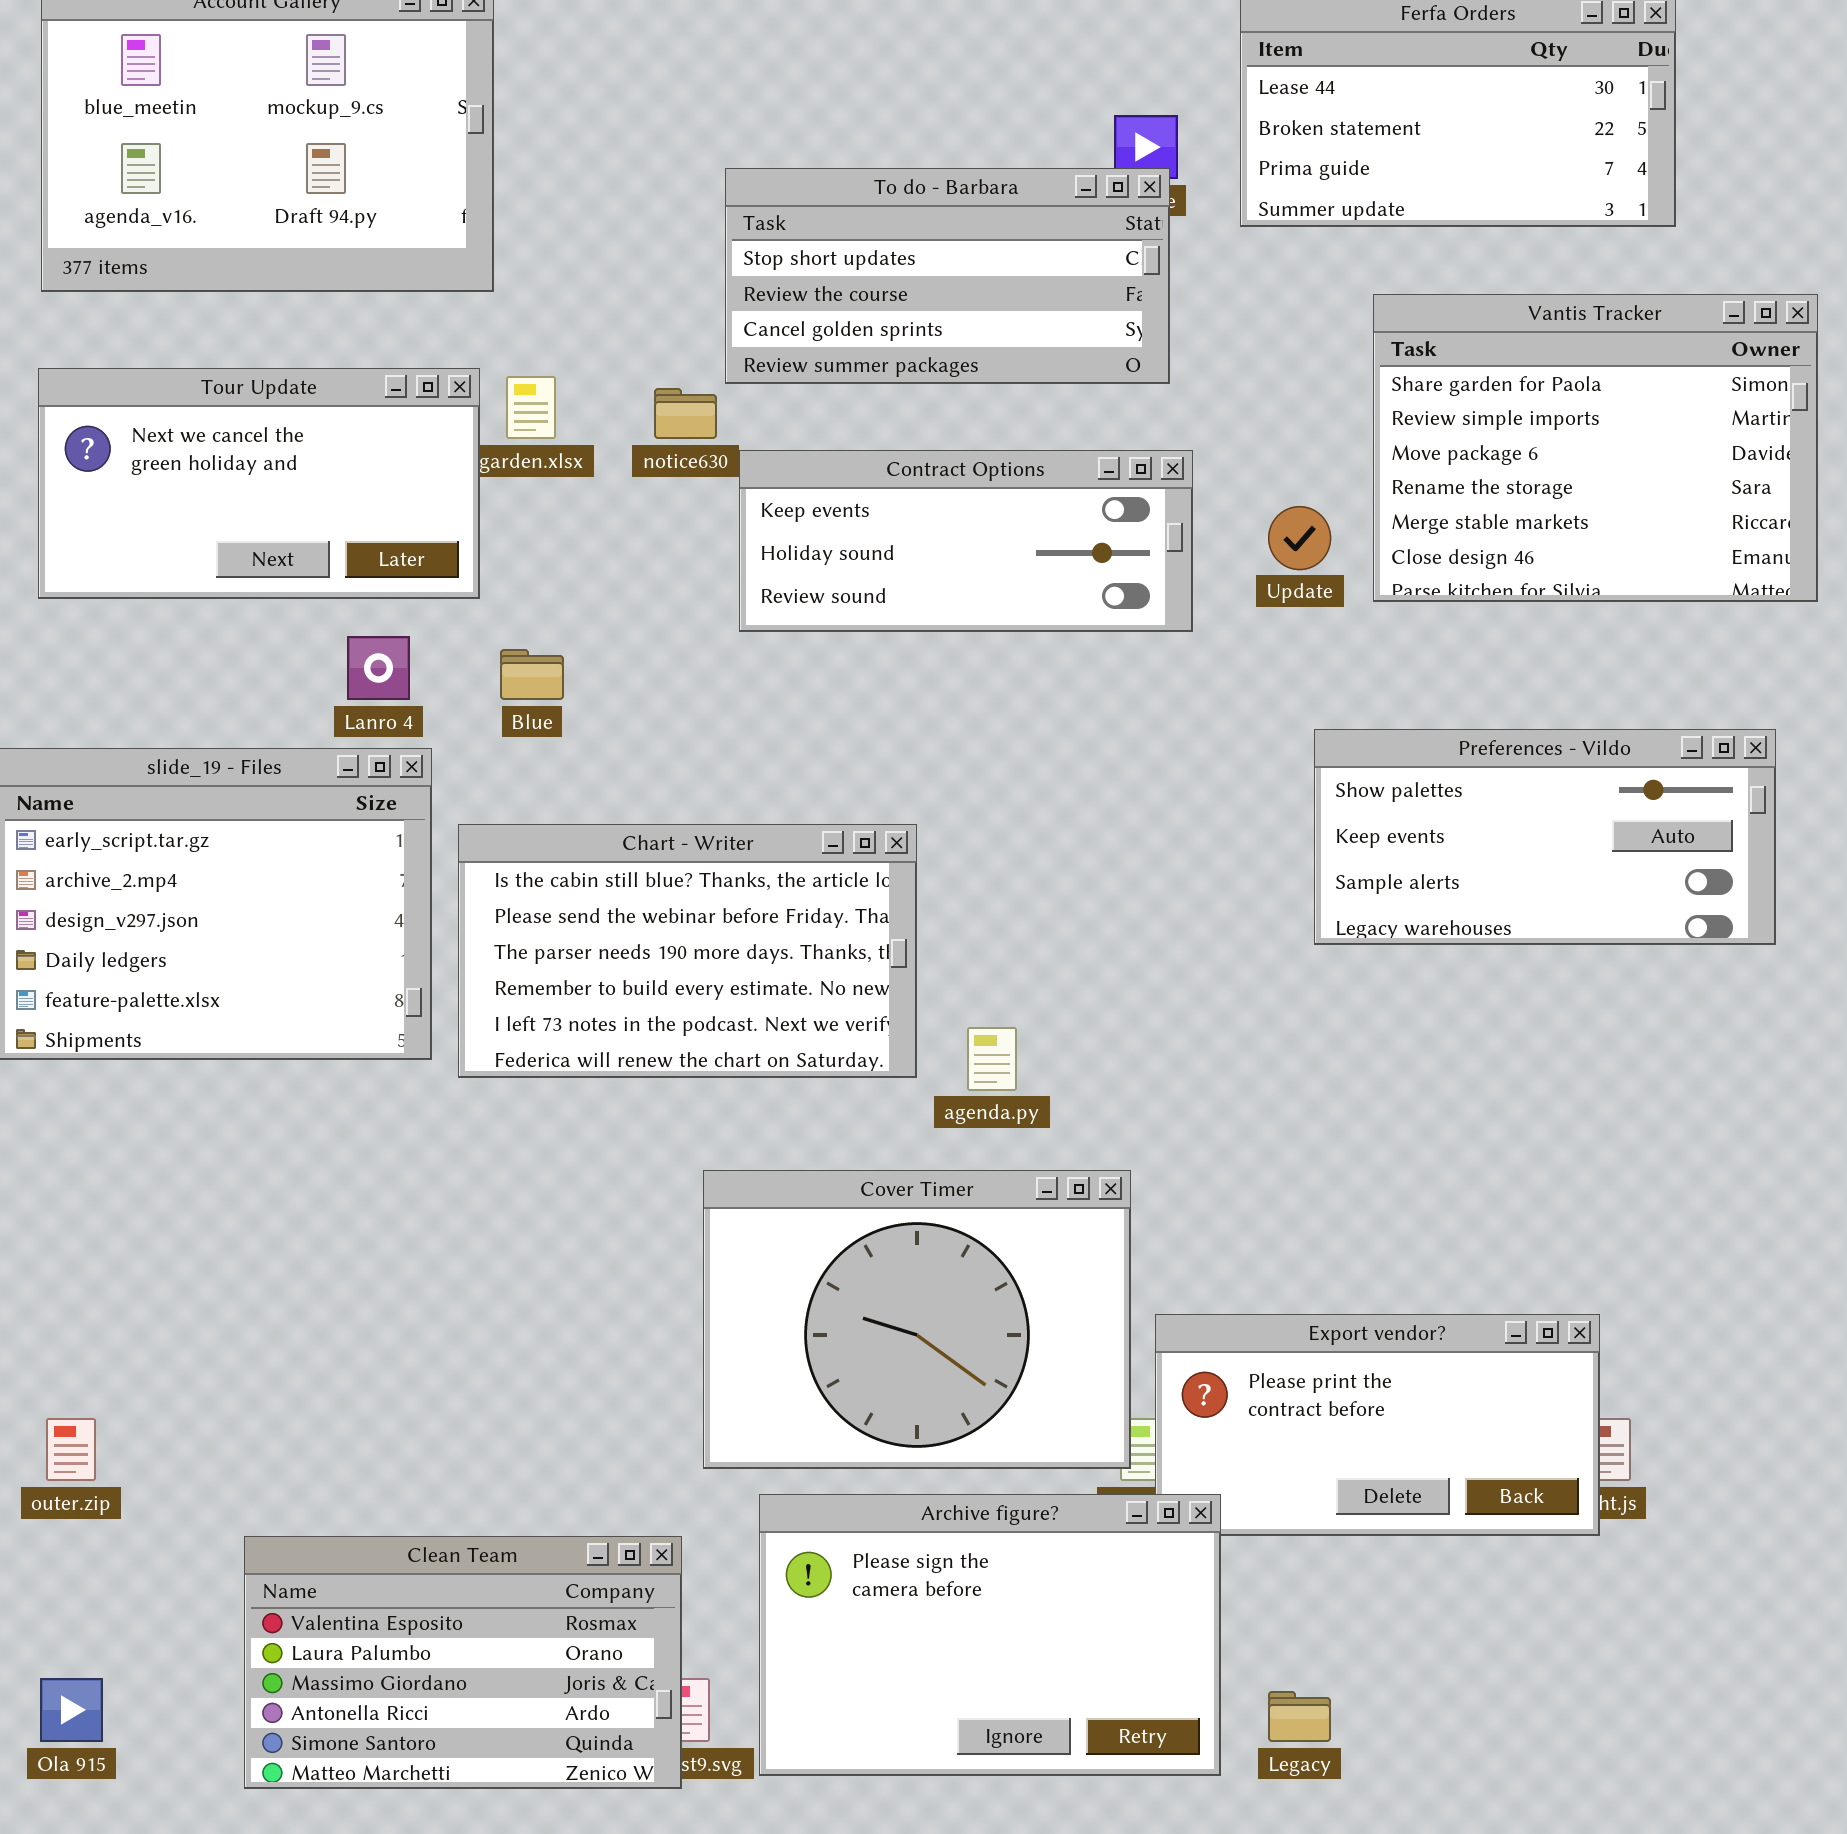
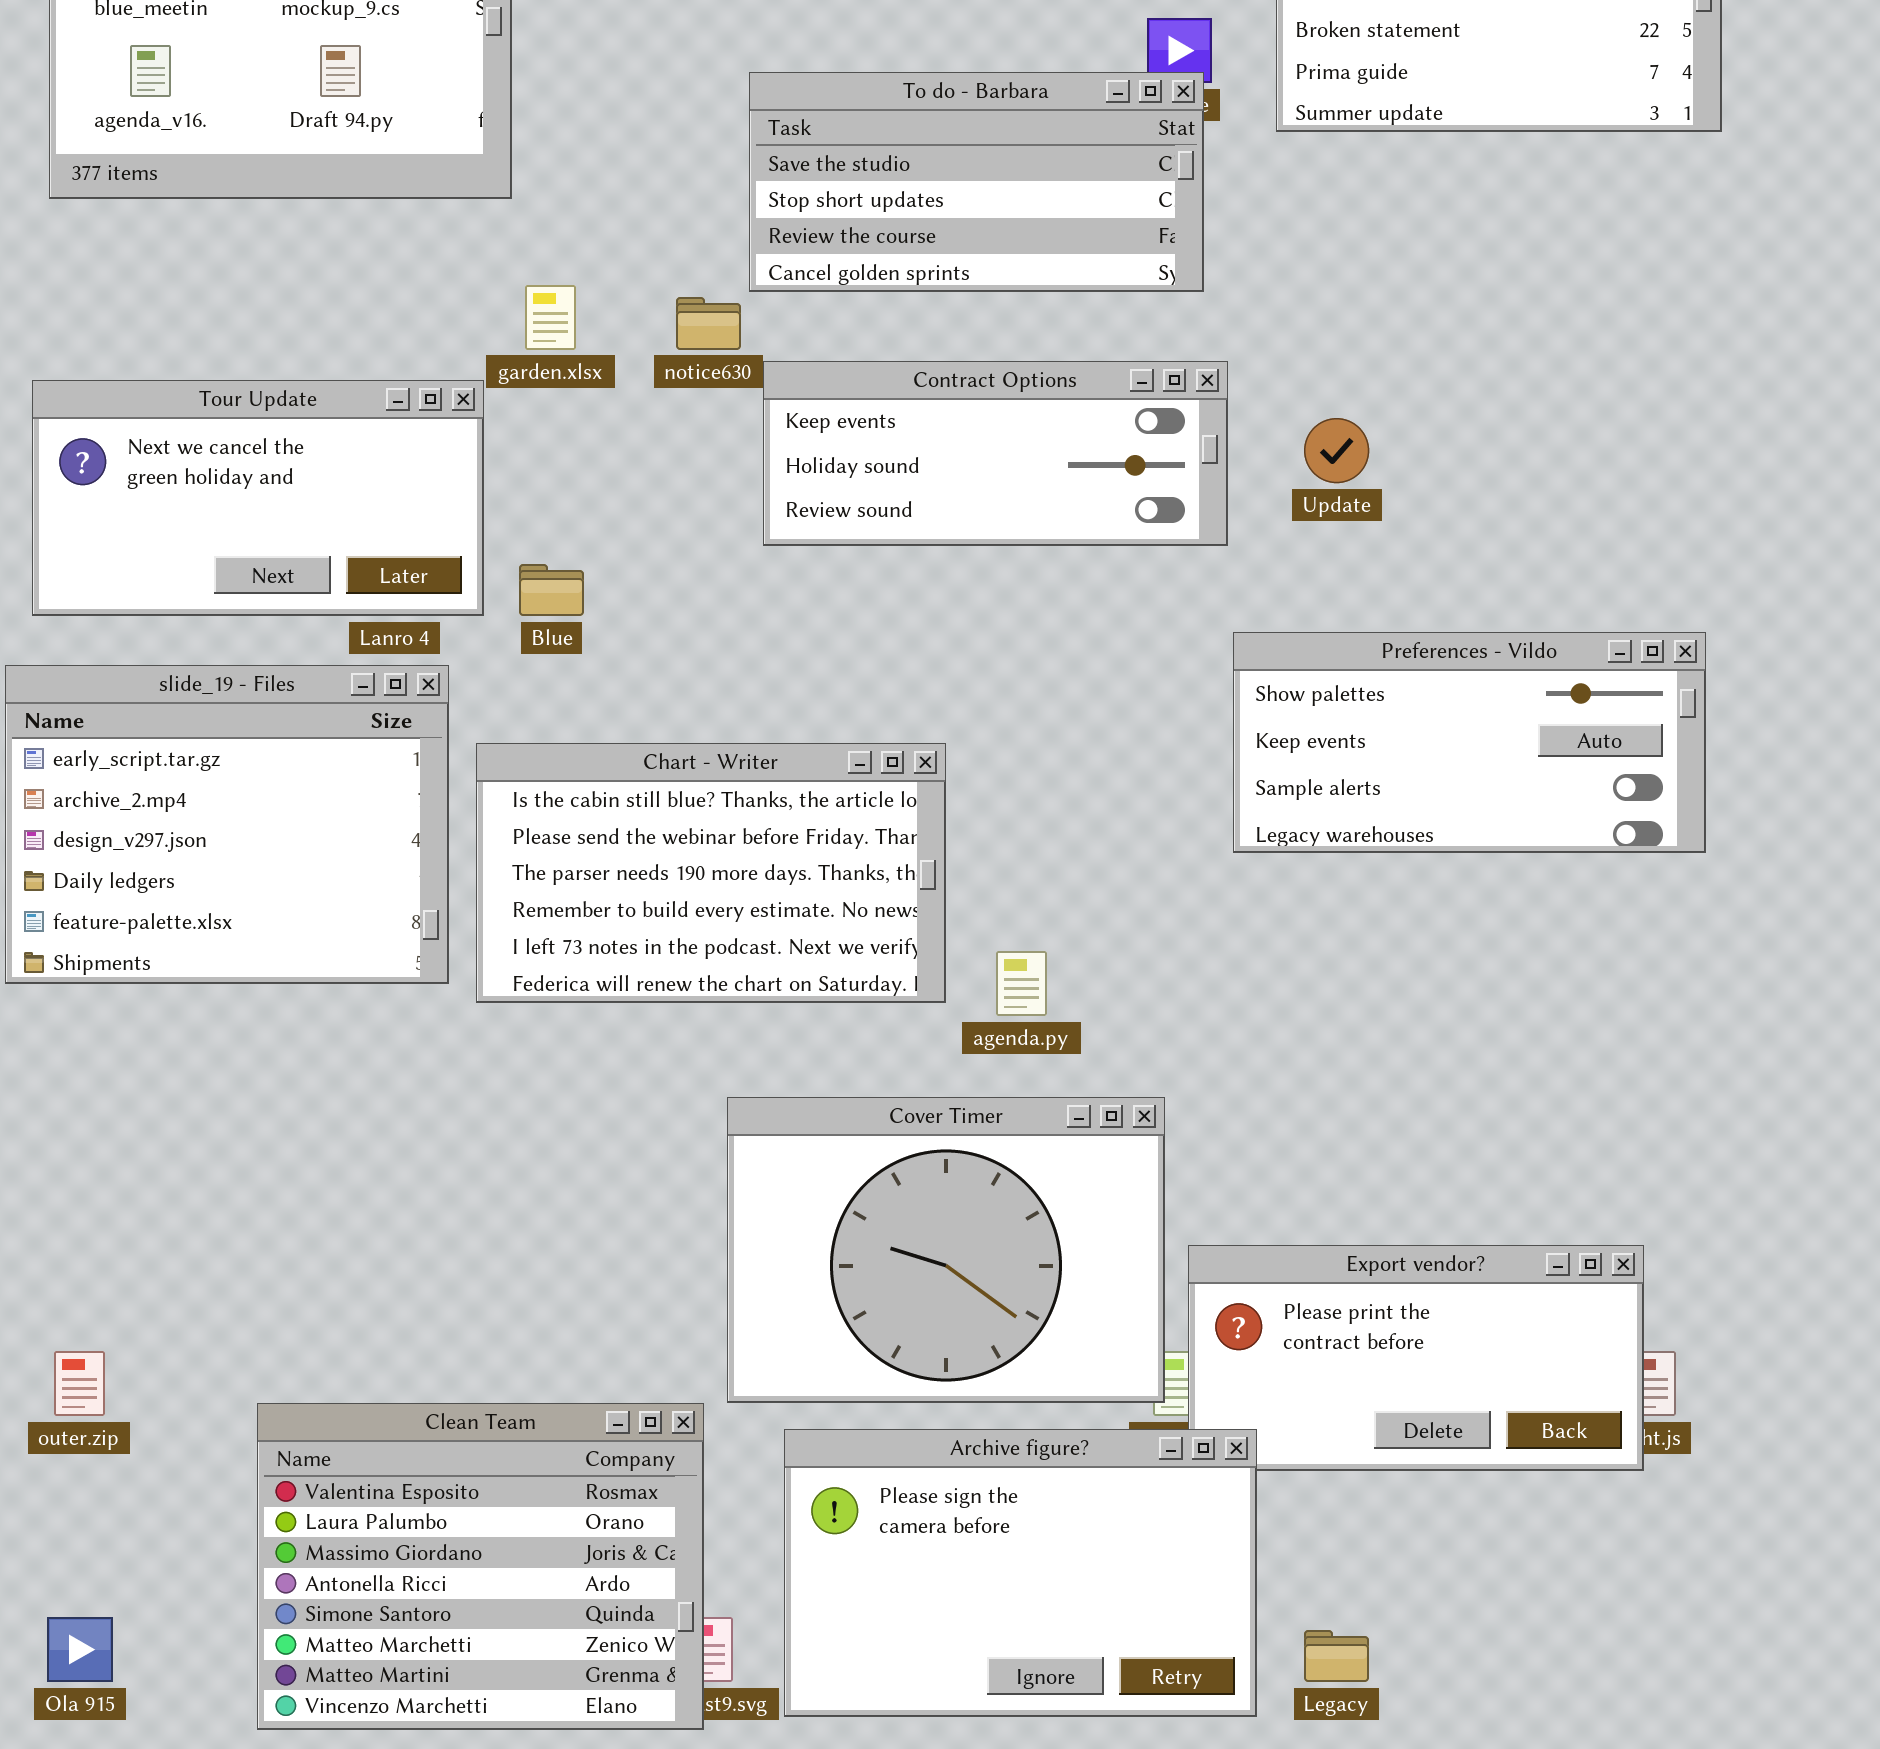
To do - Barbara: [725,168,1170,384] -> [749,72,1204,292], scrolled up 1 row
Vantis Tracker: [1373,294,1818,602] -> none, closed
Tour Update: [38,368,480,599] -> [32,380,484,616], moved
Preferences - Vildo: [1314,729,1776,945] -> [1233,632,1706,853], moved
Clean Team: [244,1536,682,1789] -> [257,1403,704,1730], resized

